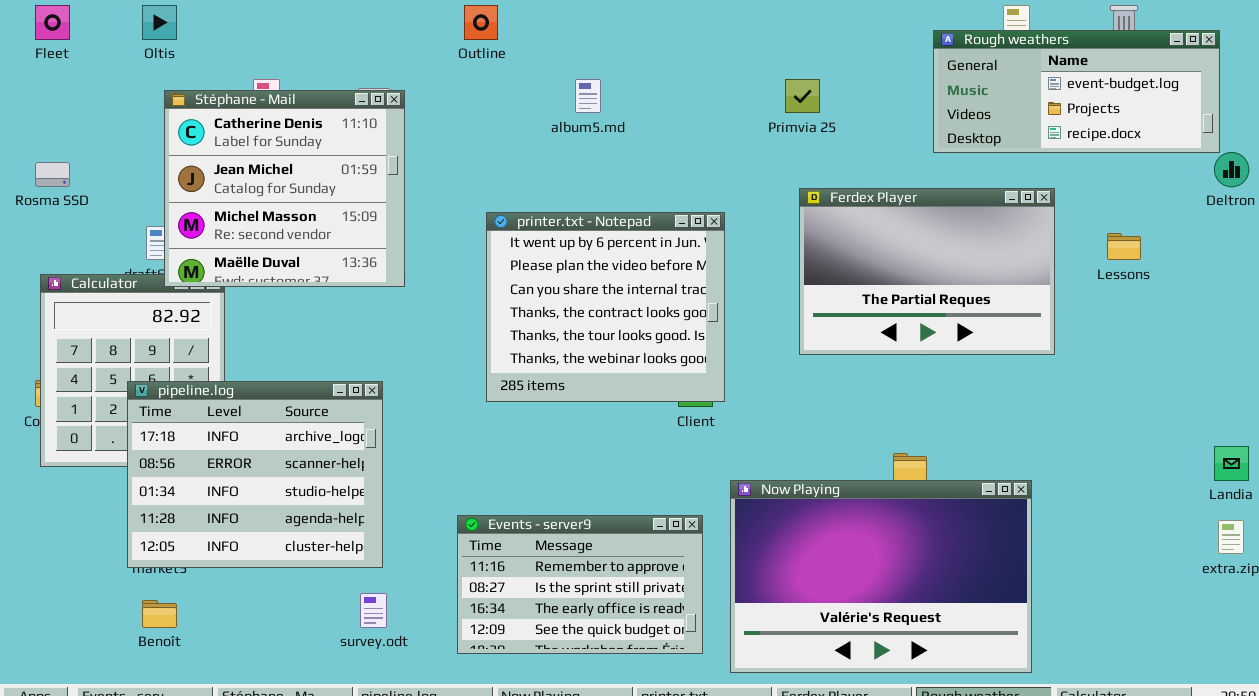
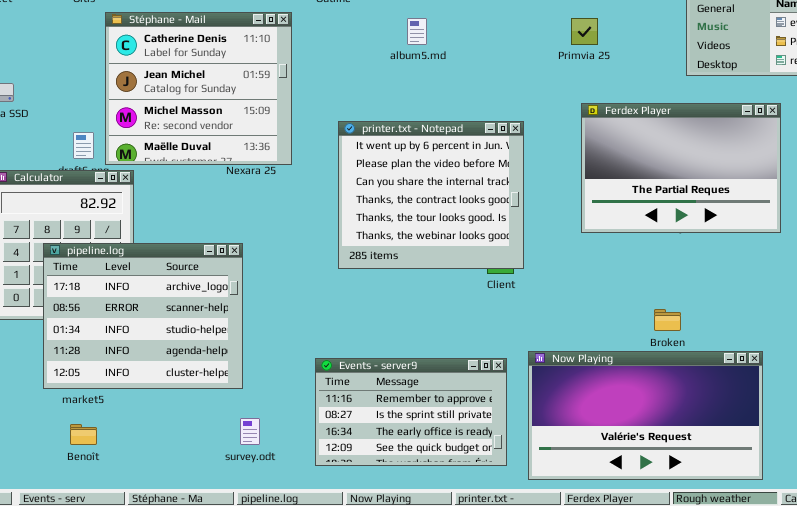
Stéphane - Mail: [164,90,405,287] -> [105,12,292,165], moved
pipeline.log: [127,381,383,568] -> [43,243,243,389], moved
Now Playing: [730,480,1032,673] -> [528,351,763,480], resized

